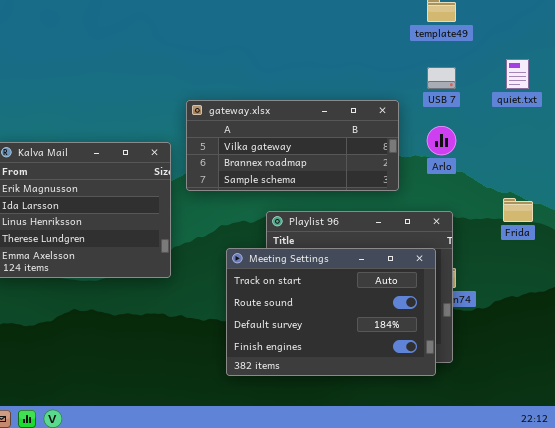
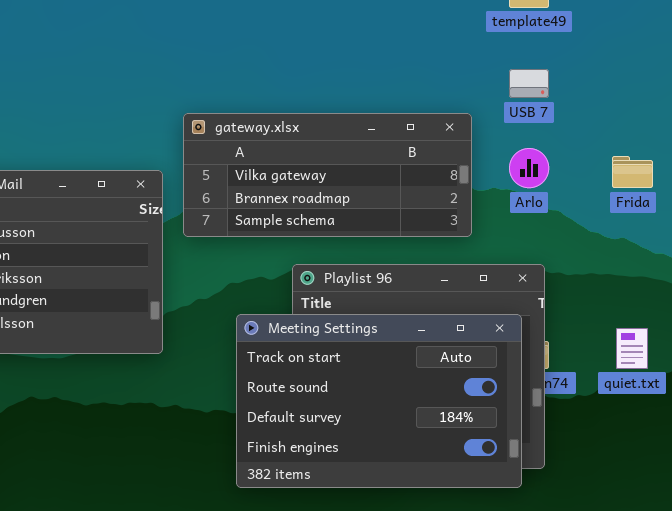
quiet.txt: [506,59,529,89] -> [616,328,648,369], moved
Frida: [503,198,533,222] -> [612,156,653,188], moved

